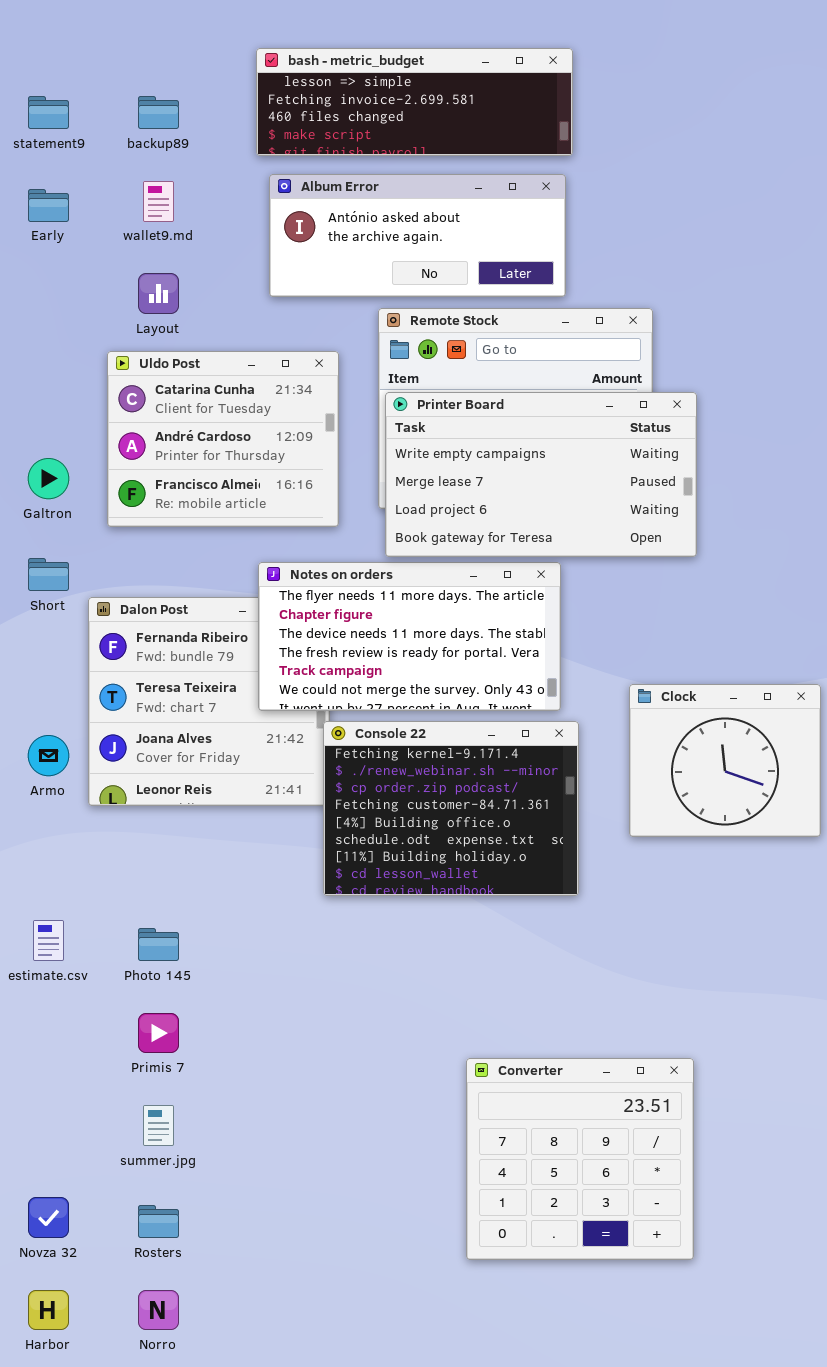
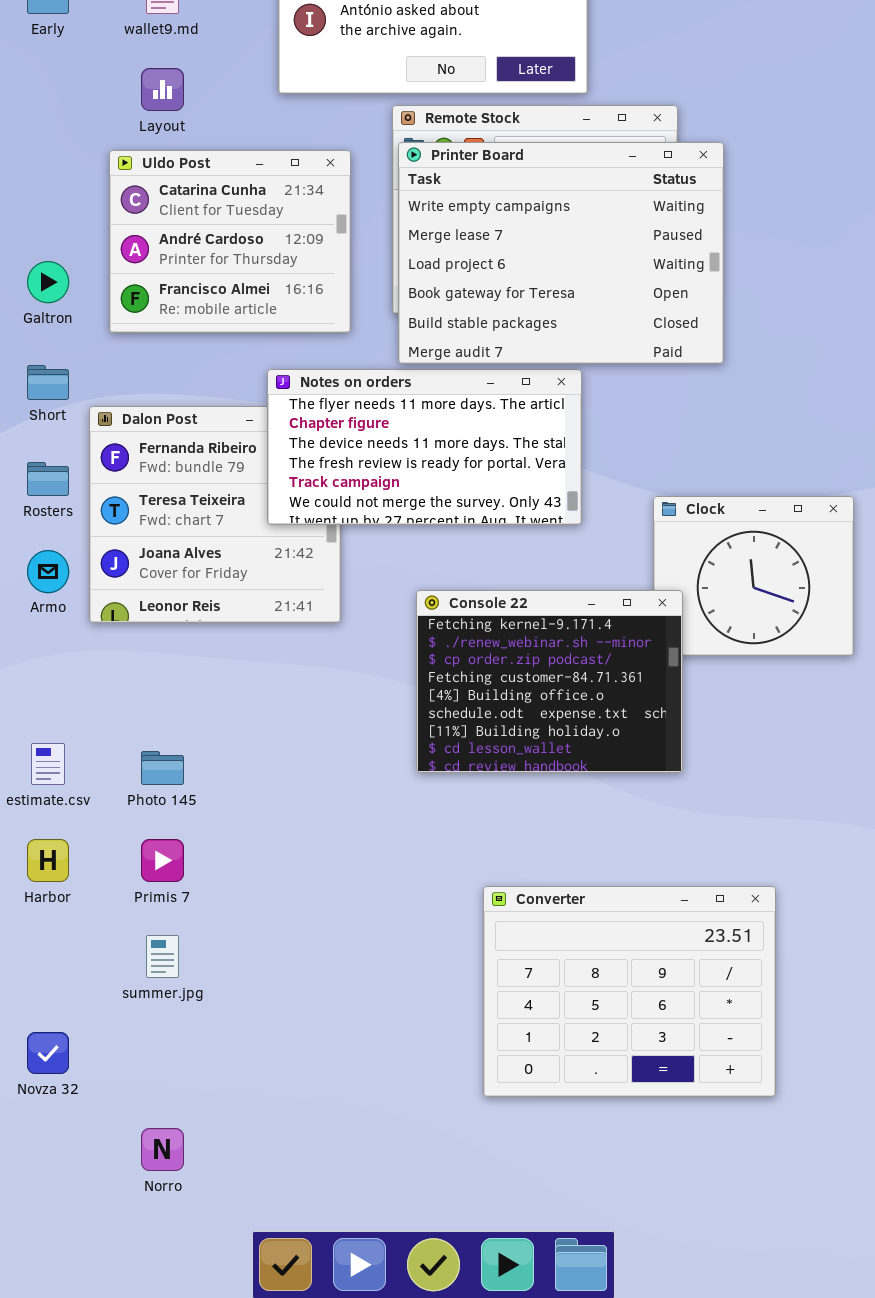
Printer Board: [385,392,697,557] -> [398,142,724,364], resized
Console 22: [323,721,579,896] -> [416,590,683,773], moved
Converter: [466,1058,694,1260] -> [483,886,776,1097], resized
Rosters: [138,1205,179,1238] -> [27,462,69,496], moved
Harbor: [28,1290,69,1330] -> [27,839,69,882], moved

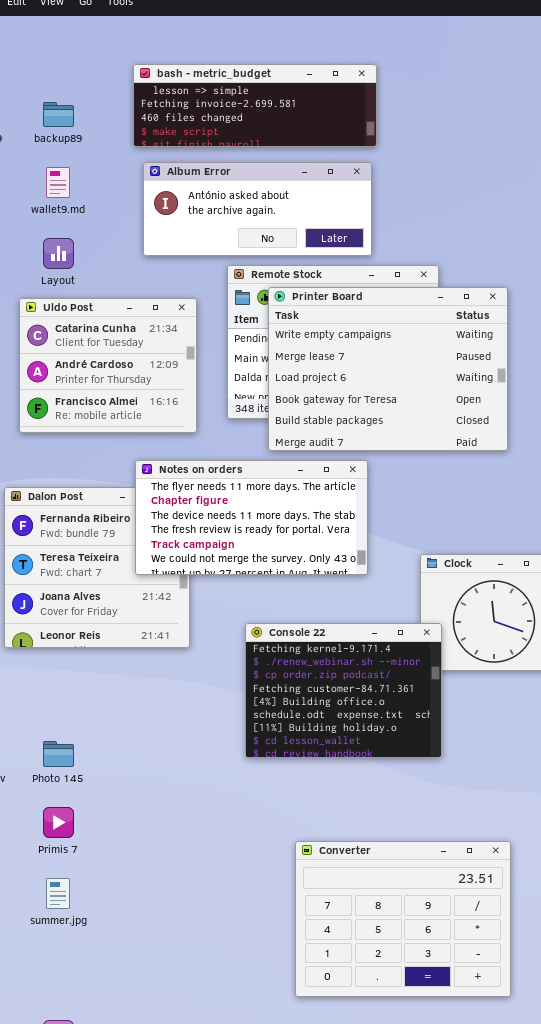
Printer Board: [398,142,724,364] -> [268,287,508,451], moved

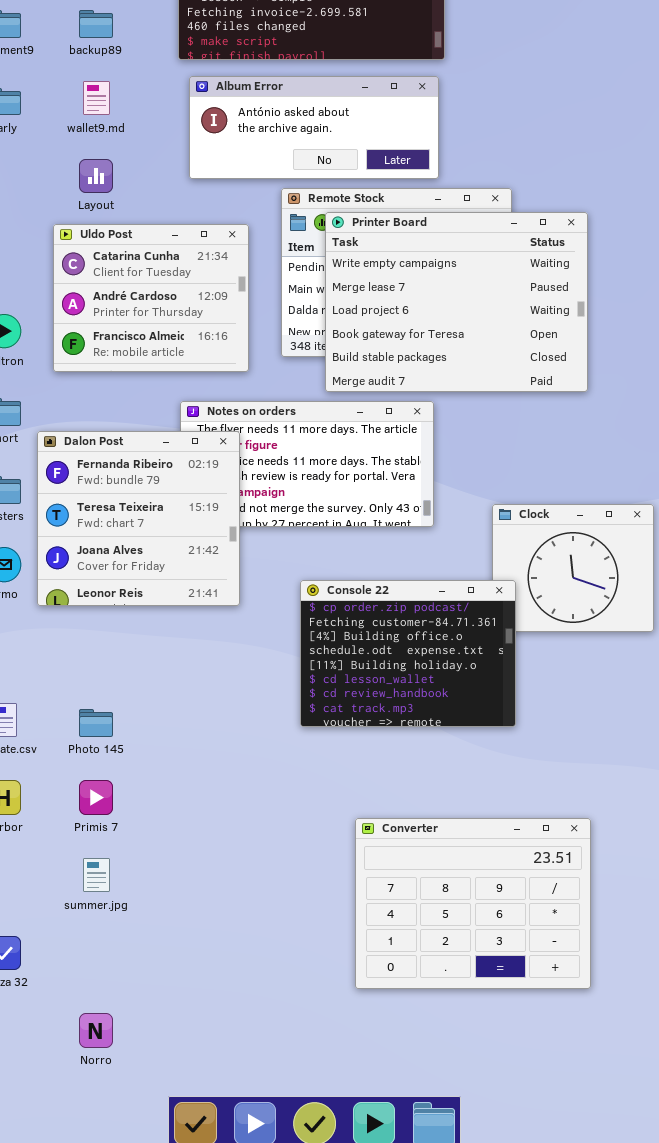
Dalon Post: [4,487,190,648] -> [37,431,240,606], raised
Console 22: [245,623,442,758] -> [300,580,516,727], scrolled down 2 rows

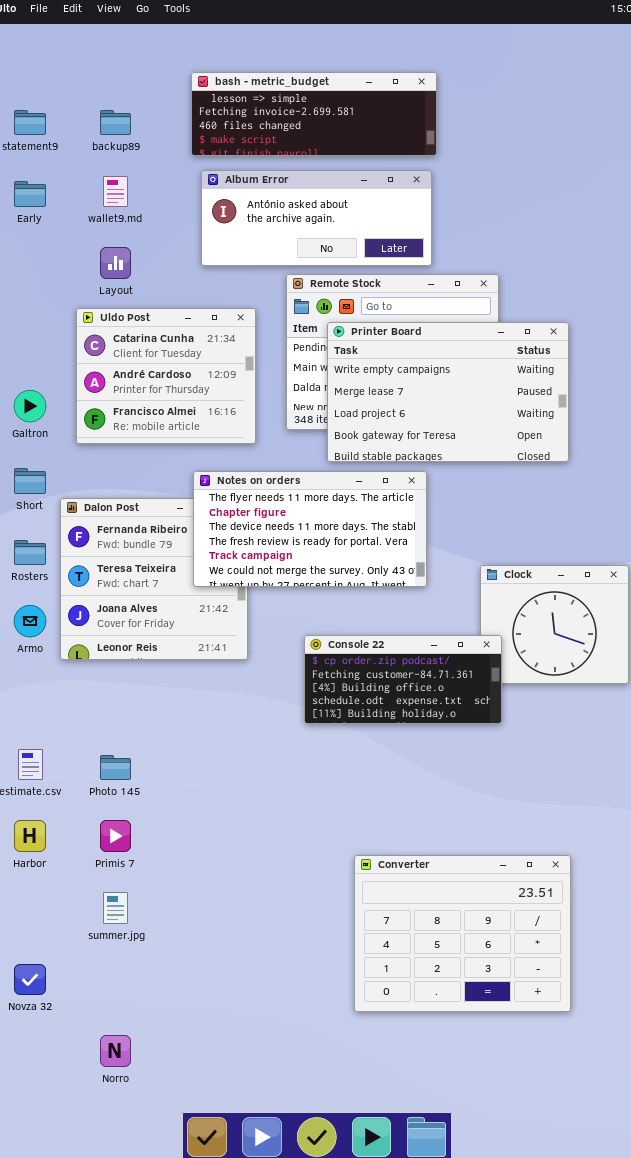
Printer Board: [325,212,588,392] -> [327,322,569,462], resized
Notes on orders: [180,401,434,527] -> [193,471,427,587], raised
Console 22: [300,580,516,727] -> [304,635,502,724], resized

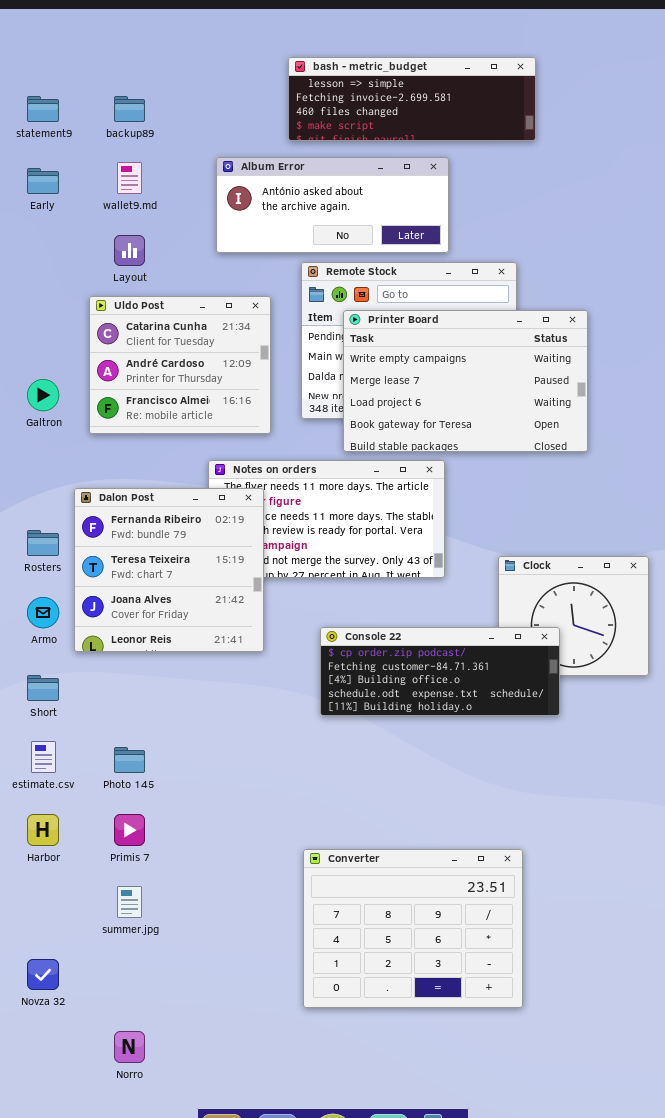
bash - metric_budget: [191,72,437,156] -> [288,57,536,141], moved
Short: [14,468,46,494] -> [27,675,59,701], moved
Dalon Post: [60,498,248,660] -> [74,488,264,652], raised
Console 22: [304,635,502,724] -> [320,627,560,716], resized
Converter: [354,855,571,1012] -> [303,849,523,1008], moved

